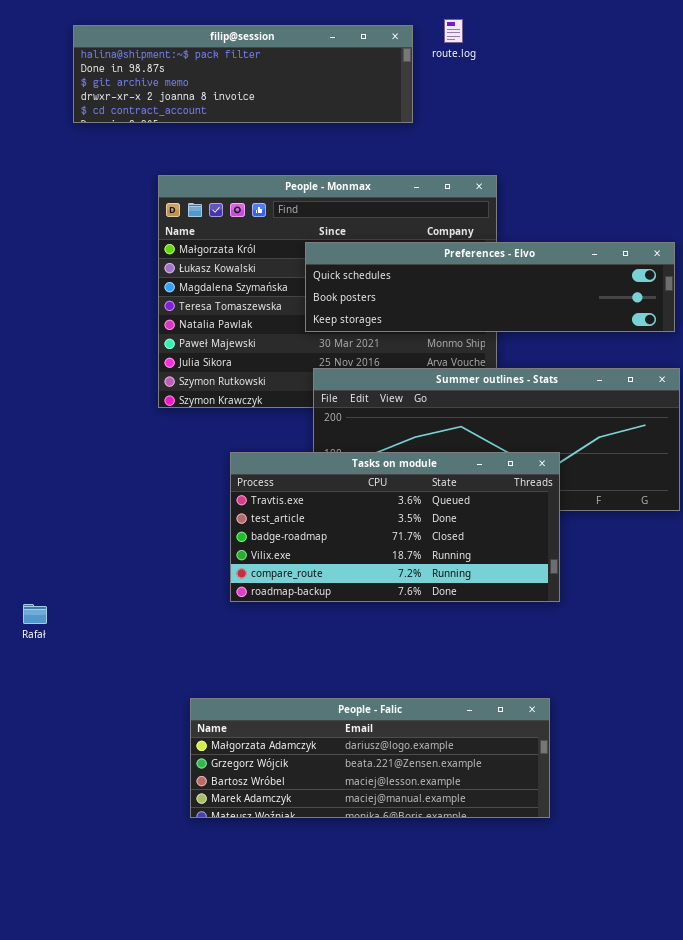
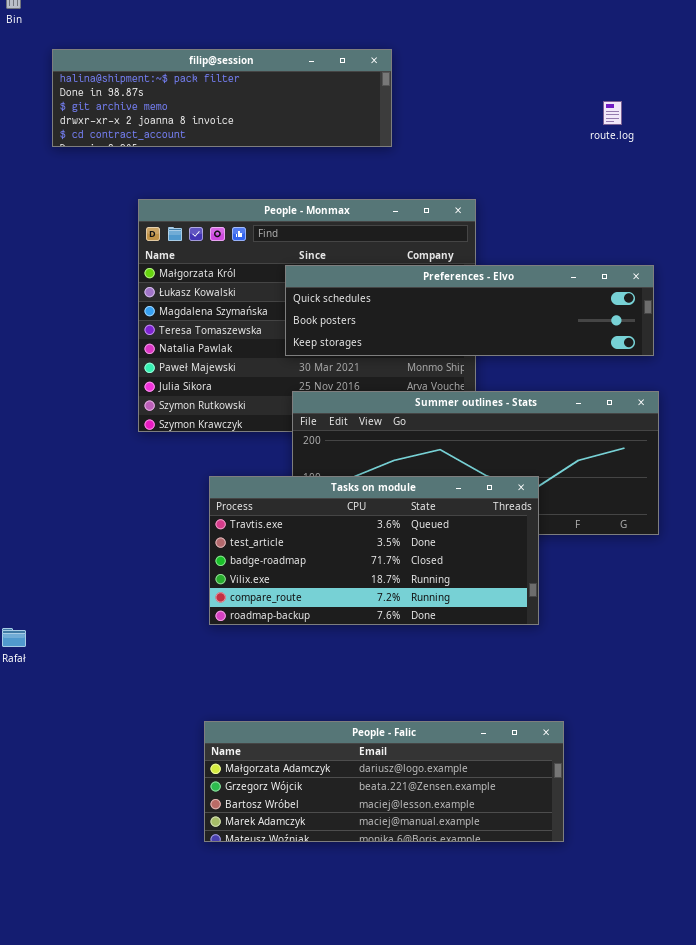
route.log: [444,19,463,43] -> [603,101,622,125], moved
People - Falic: [190,698,550,818] -> [204,721,564,842], moved

